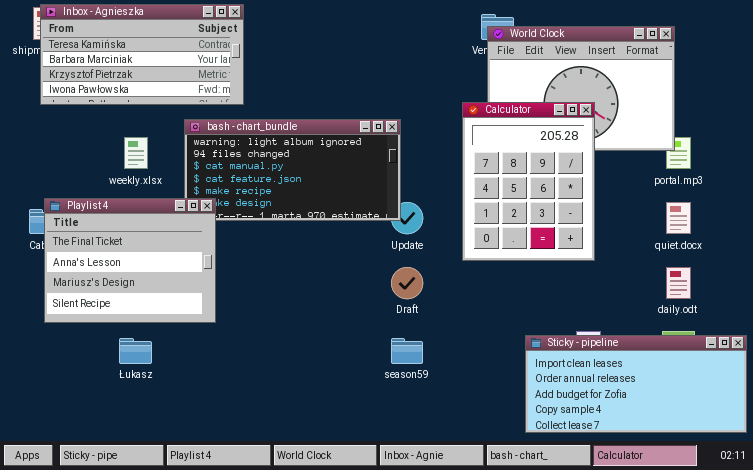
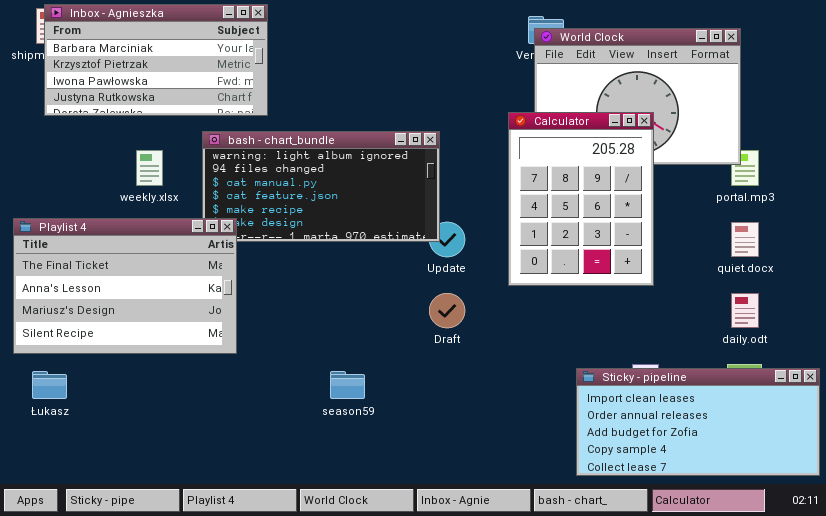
Inbox - Agnieszka: [40,4,244,105] -> [44,4,268,116], scrolled down 1 row
Playlist 4: [44,198,216,323] -> [13,218,237,354], resized
Łukasz: [119,338,152,364] -> [32,371,67,399], moved
season59: [391,338,423,364] -> [330,371,365,399], moved

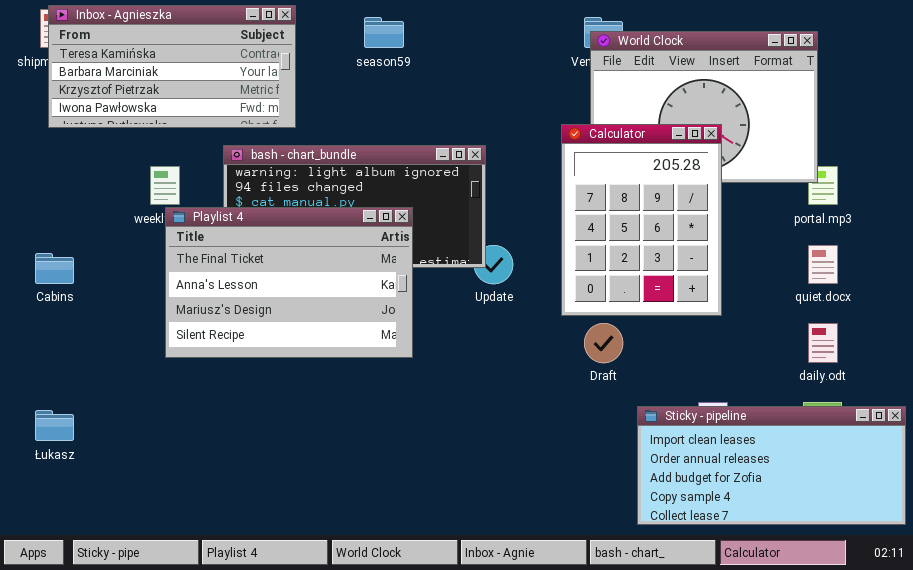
Inbox - Agnieszka: [44,4,268,116] -> [48,5,296,128], scrolled up 1 row
Playlist 4: [13,218,237,354] -> [165,207,413,358], moved
Draft: [429,293,465,328] -> [584,323,623,363], moved
season59: [330,371,365,399] -> [364,17,404,48], moved

